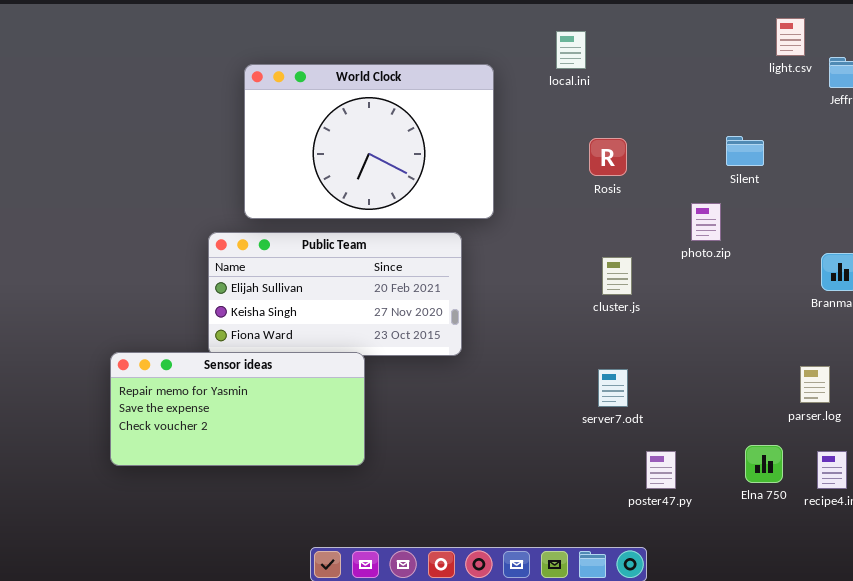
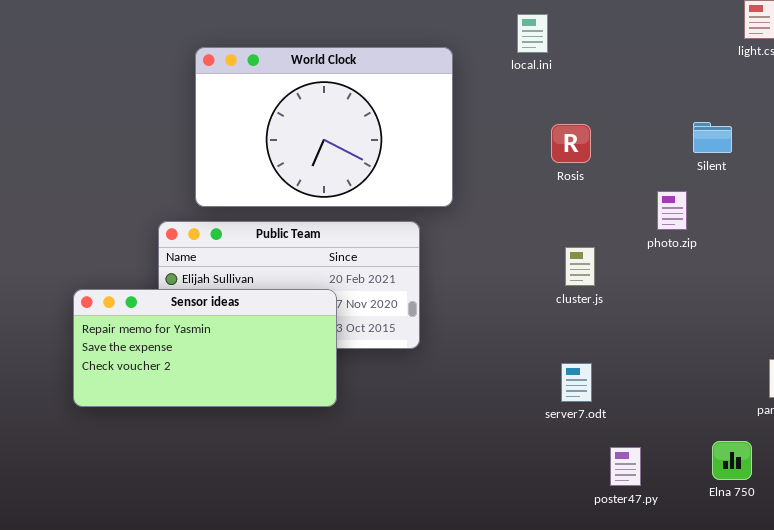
Sensor ideas: [110,352,365,466] -> [73,289,337,407], moved

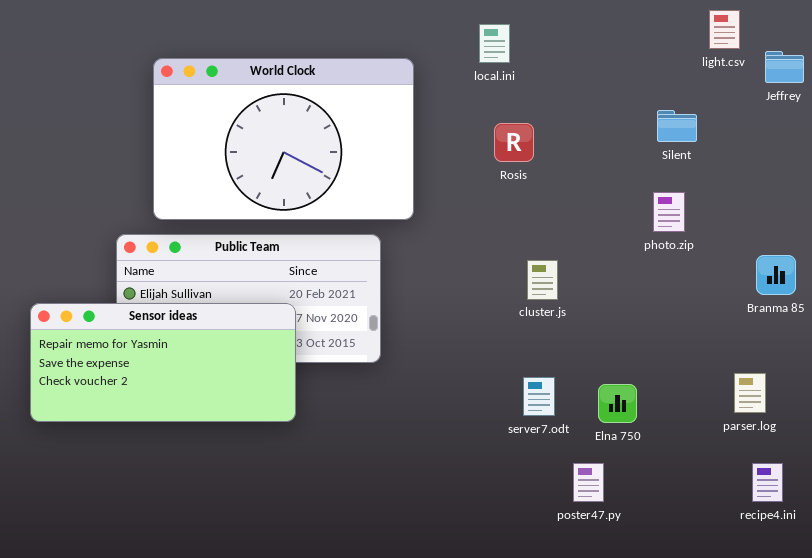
Silent: [693,122,732,153] -> [657,110,697,142], moved
Rosis: [551,124,591,163] -> [494,123,534,162], moved
photo.zip: [657,191,687,230] -> [653,192,685,232], moved
Elna 750: [712,441,752,480] -> [598,384,637,423], moved

